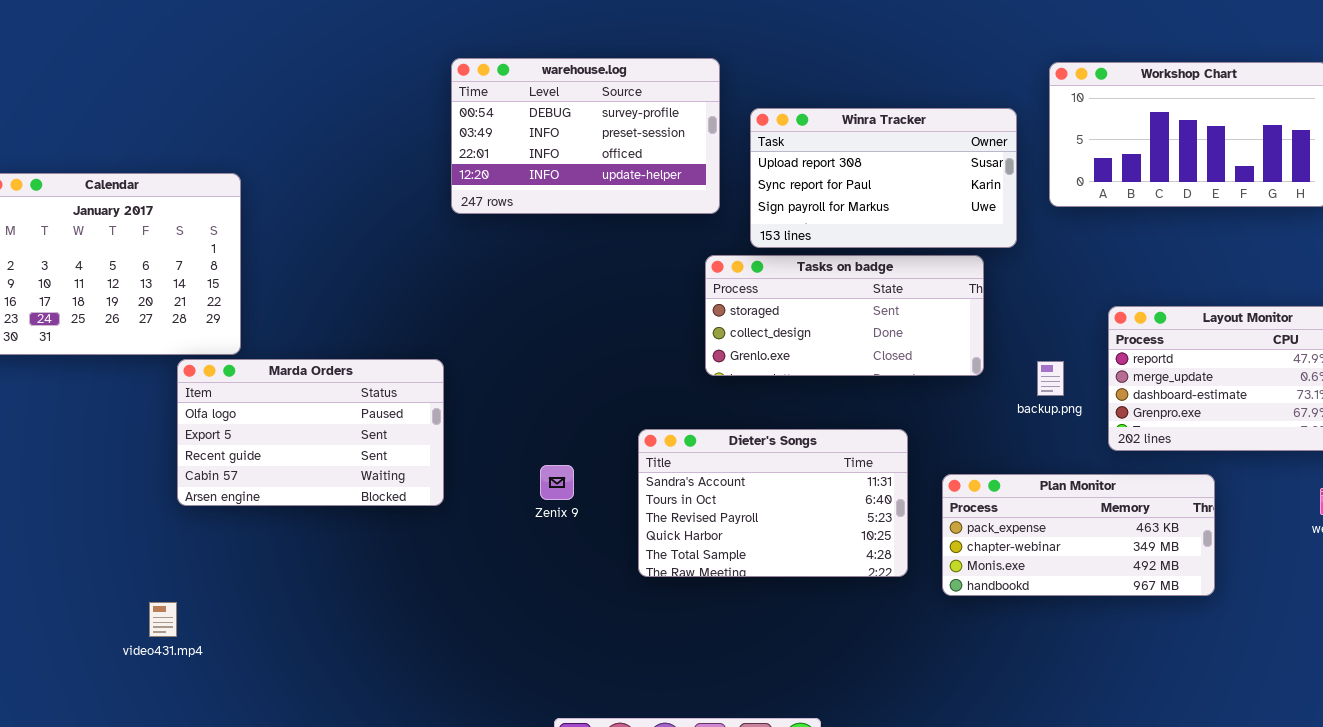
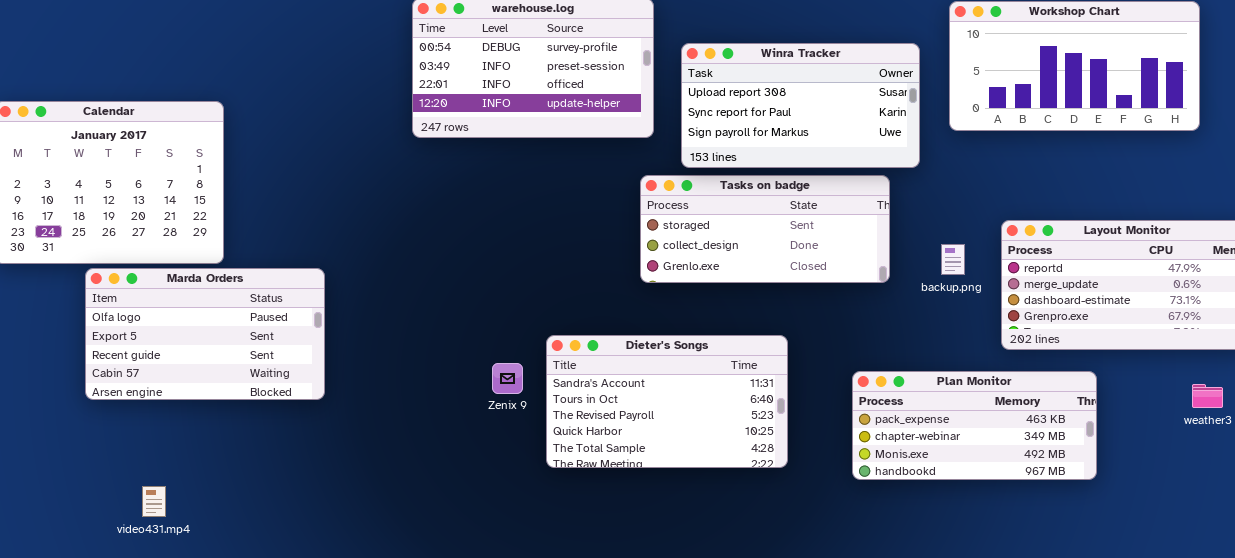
Marda Orders: [177,359,444,506] -> [85,268,325,400], moved
backup.png: [1037,361,1064,396] -> [941,244,965,275], moved
Dieter's Songs: [638,429,908,577] -> [546,335,788,468], moved

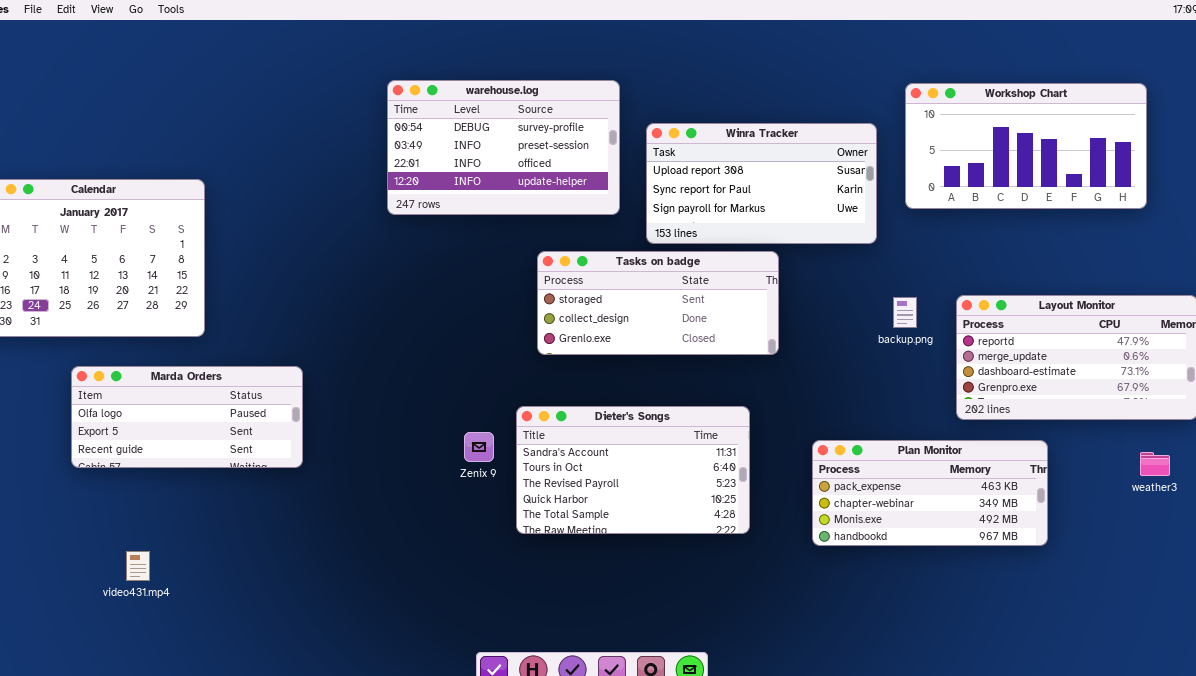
Tasks on badge: [640,175,890,283] -> [537,251,779,355], moved
backup.png: [941,244,965,275] -> [893,297,917,328], moved
Marda Orders: [85,268,325,400] -> [71,366,303,468], resized

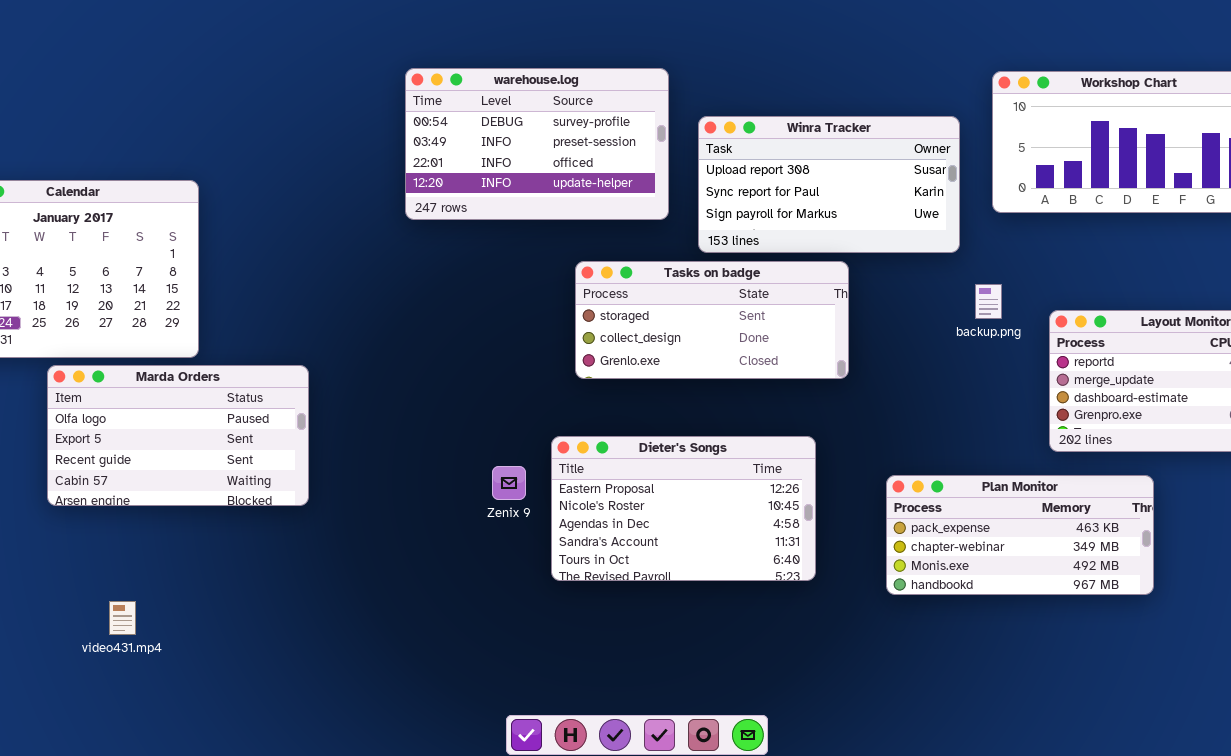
backup.png: [893,297,917,328] -> [975,284,1002,319], moved
Marda Orders: [71,366,303,468] -> [47,365,309,506], resized
Dieter's Songs: [516,406,750,534] -> [551,436,816,581], scrolled up 3 rows

